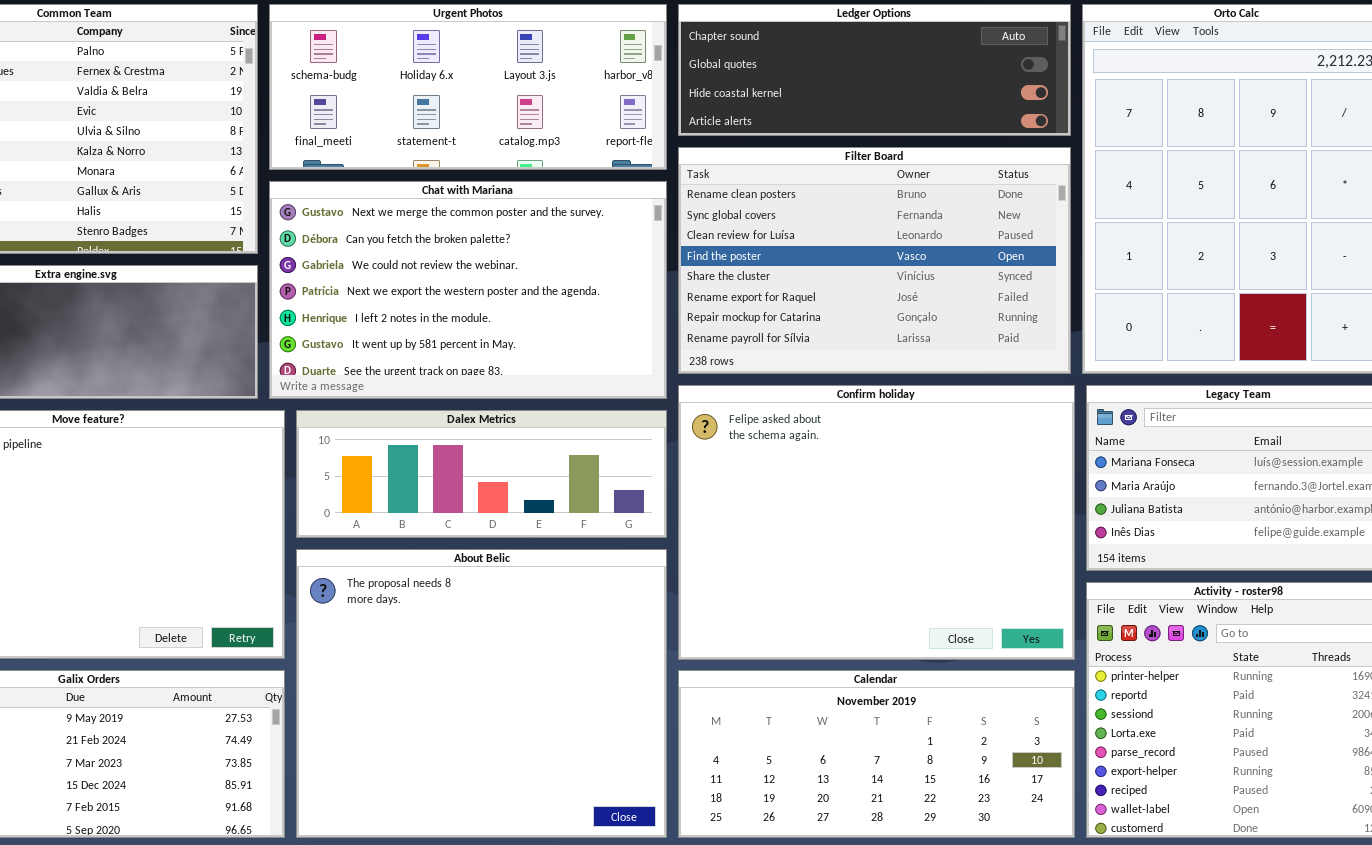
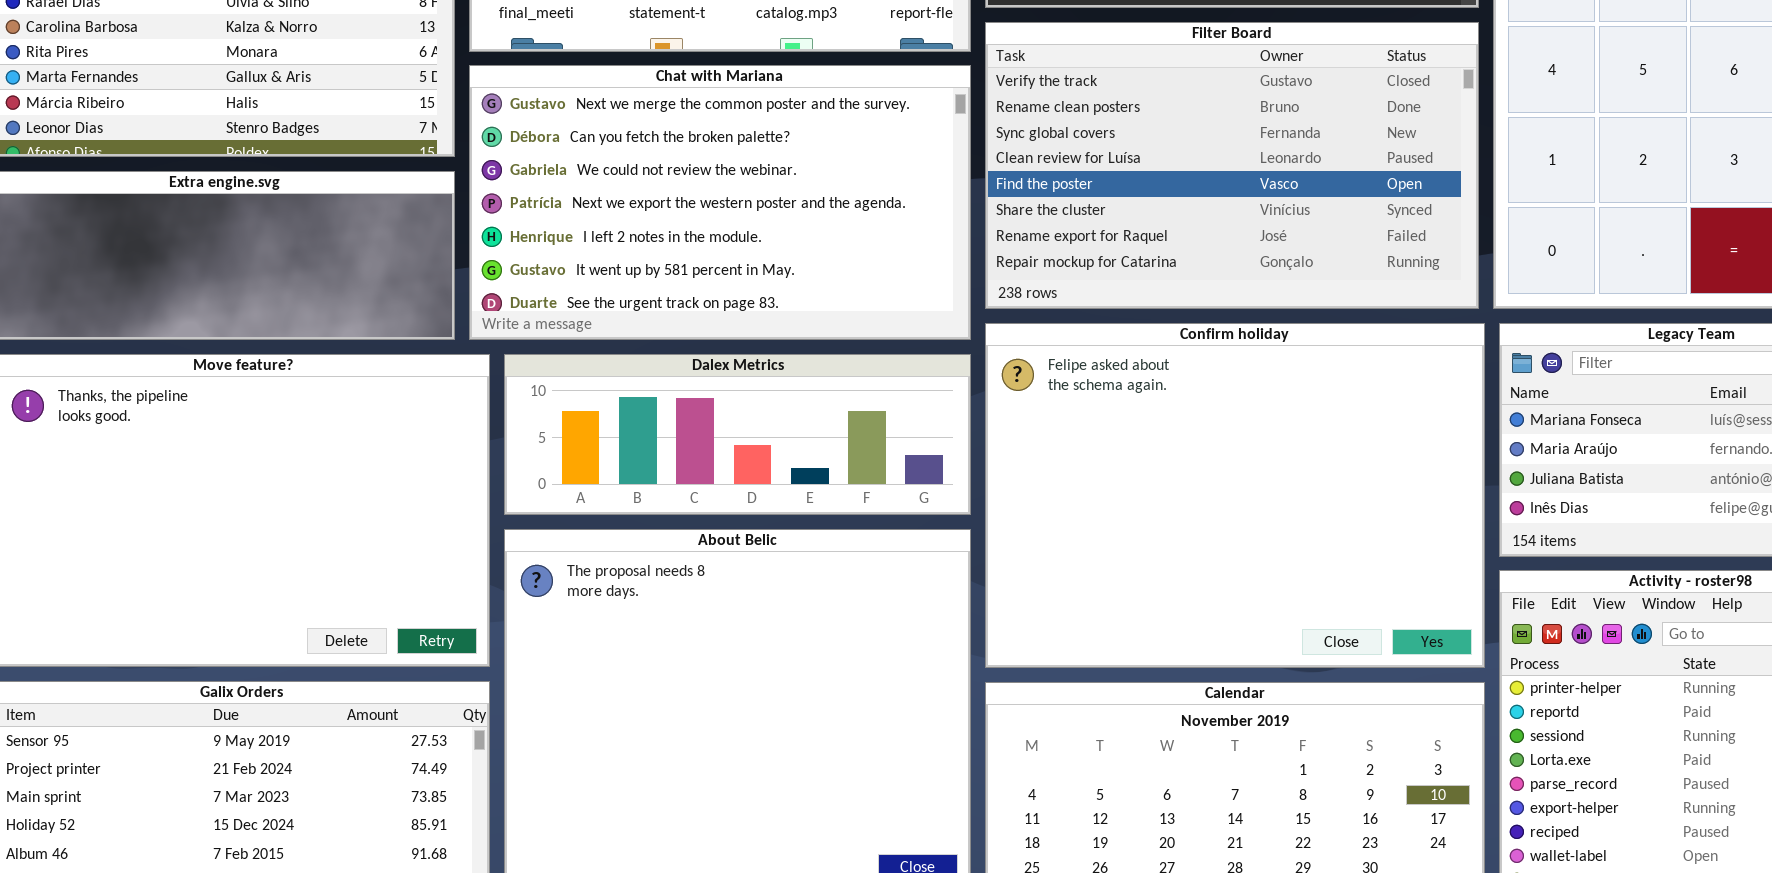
Filter Board: [678,147,1071,374] -> [985,22,1479,309], scrolled up 1 row

